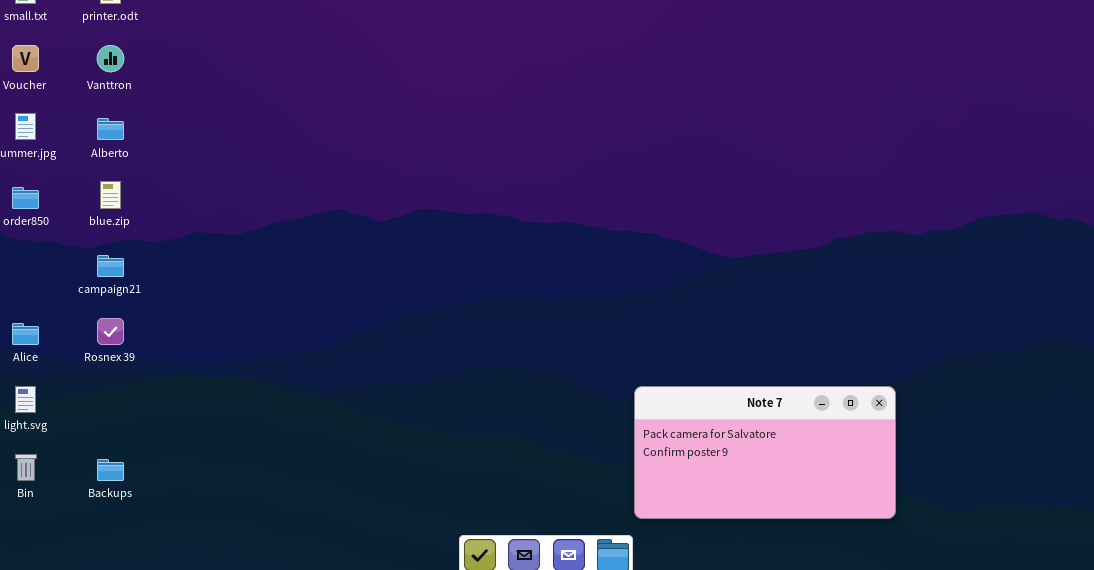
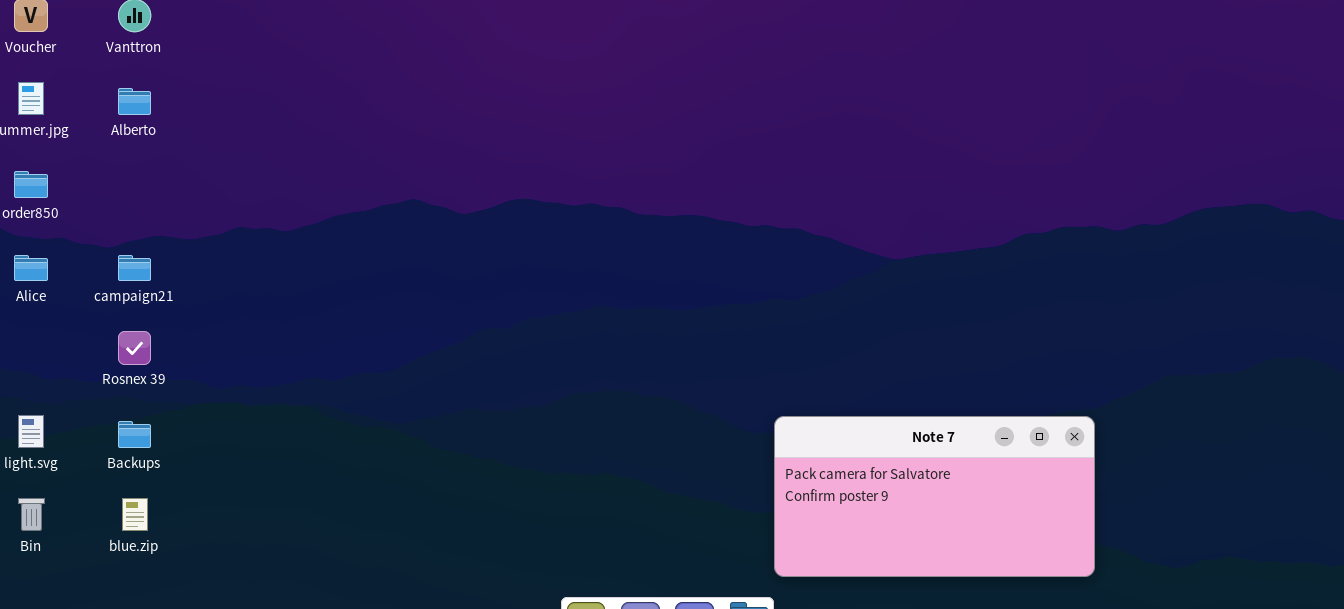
blue.zip: [100,181,121,209] -> [122,498,148,531], moved
Alice: [12,323,39,345] -> [14,255,48,281], moved
Backups: [97,459,124,481] -> [118,421,151,448], moved

